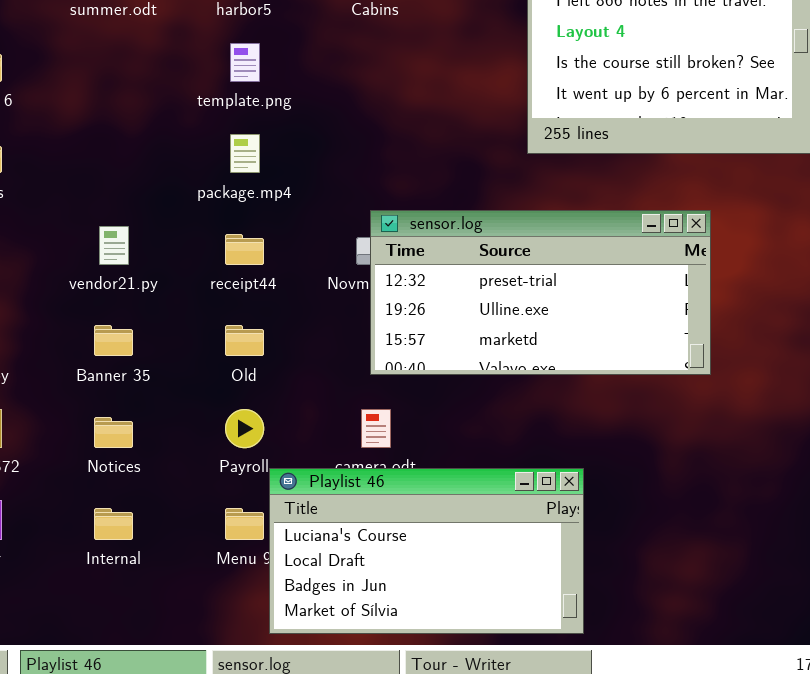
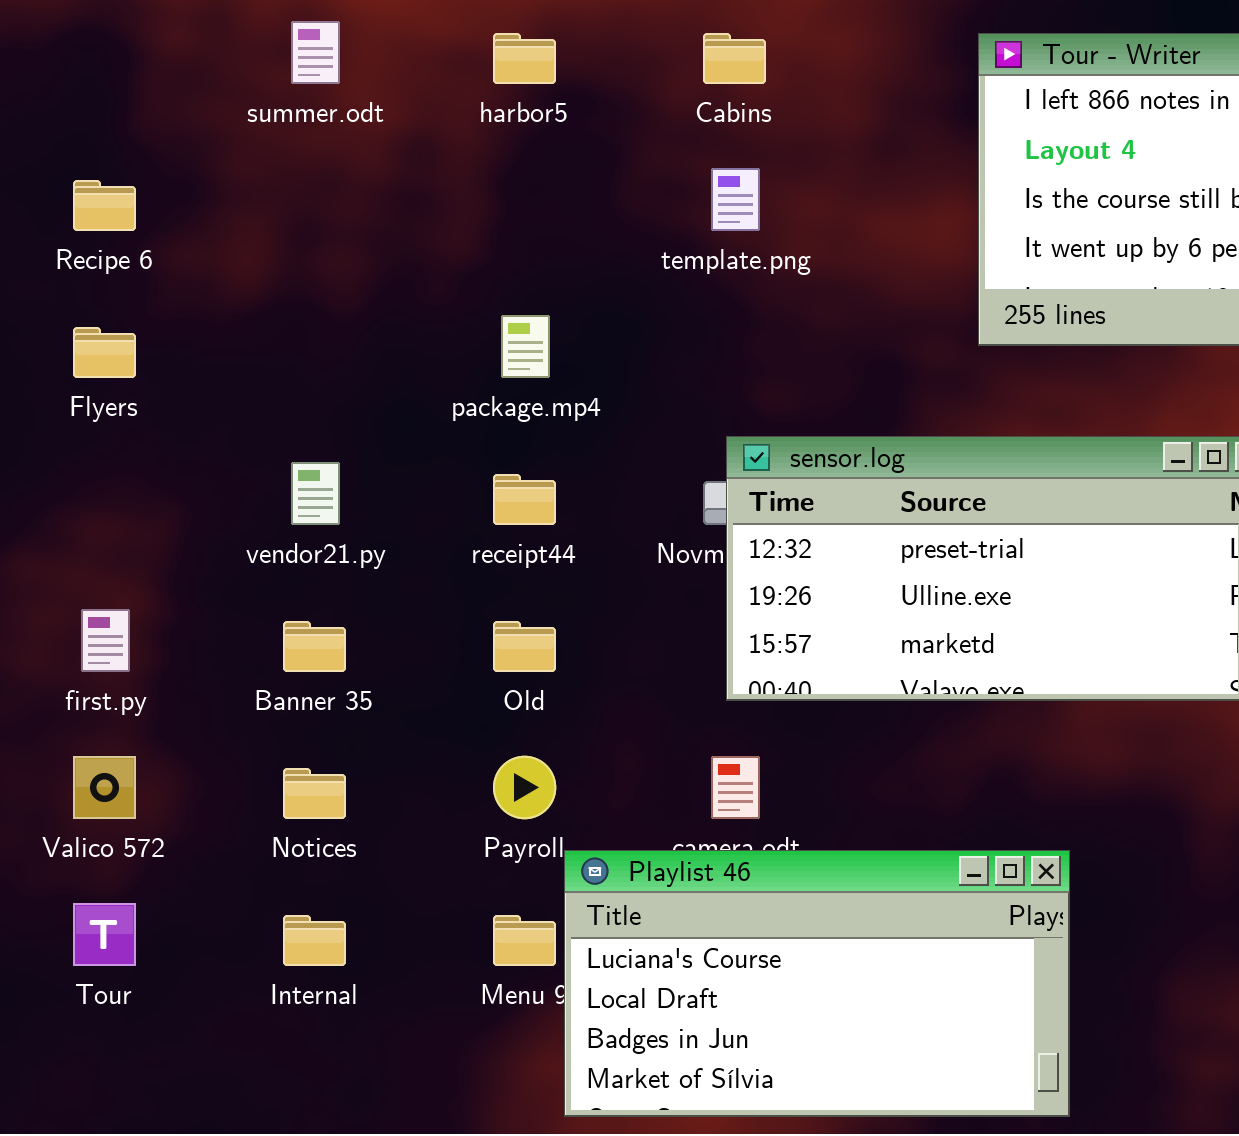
template.png: [230,43,260,82] -> [711,168,760,231], moved

